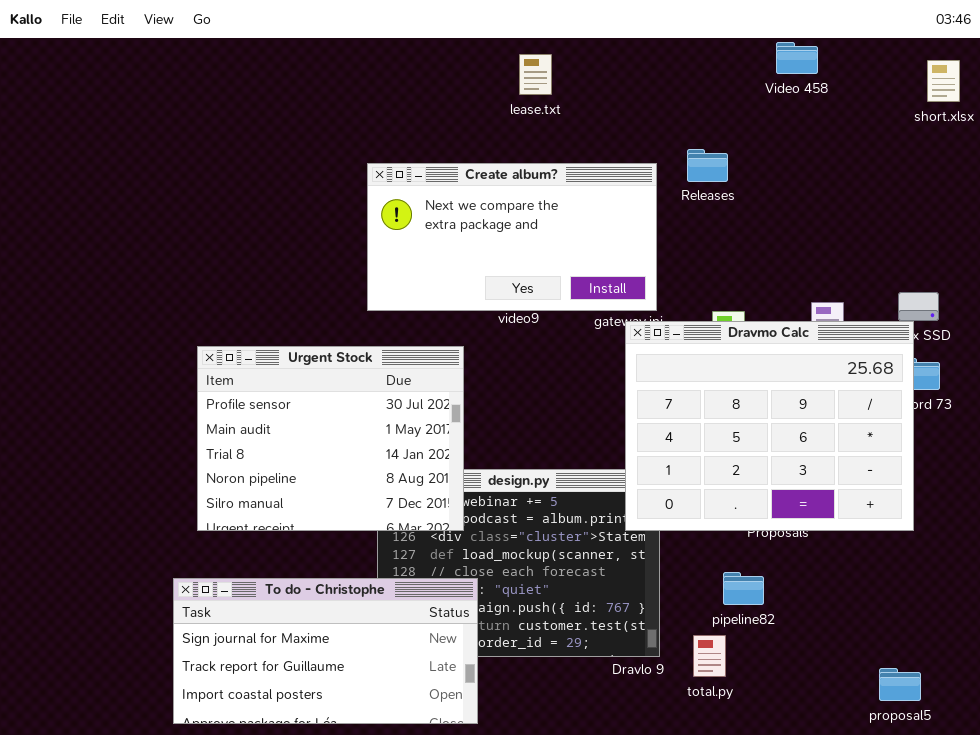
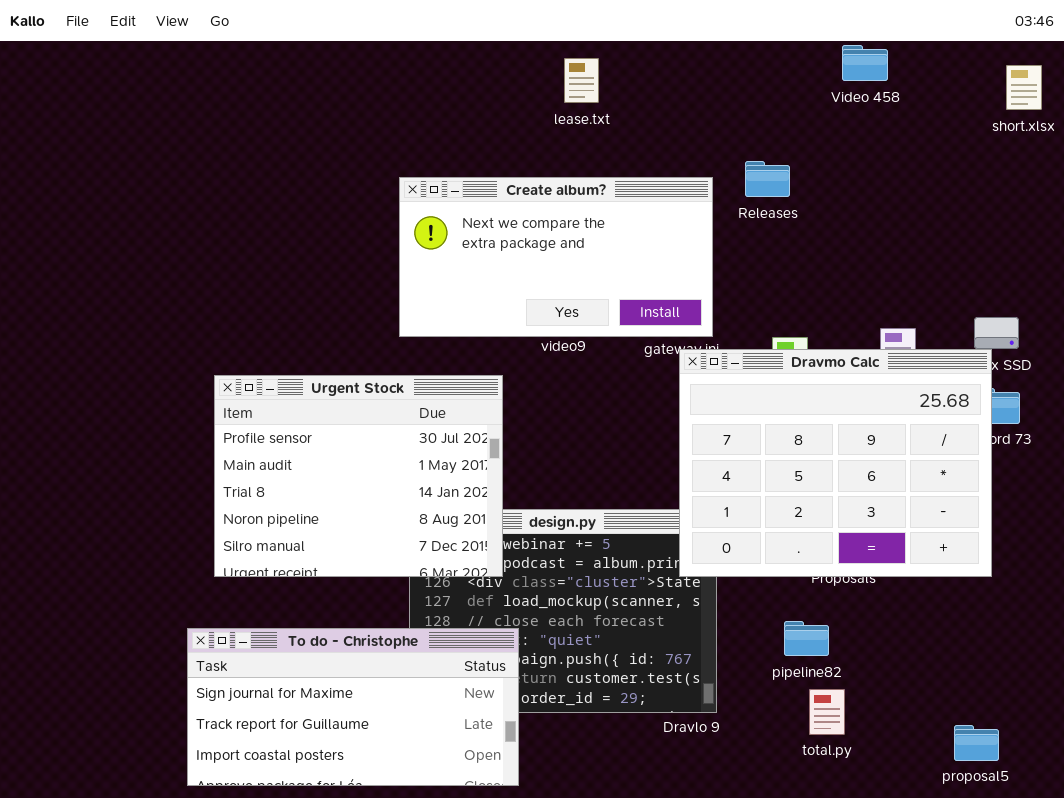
total.py: [693,635,726,677] -> [809,689,845,735], moved

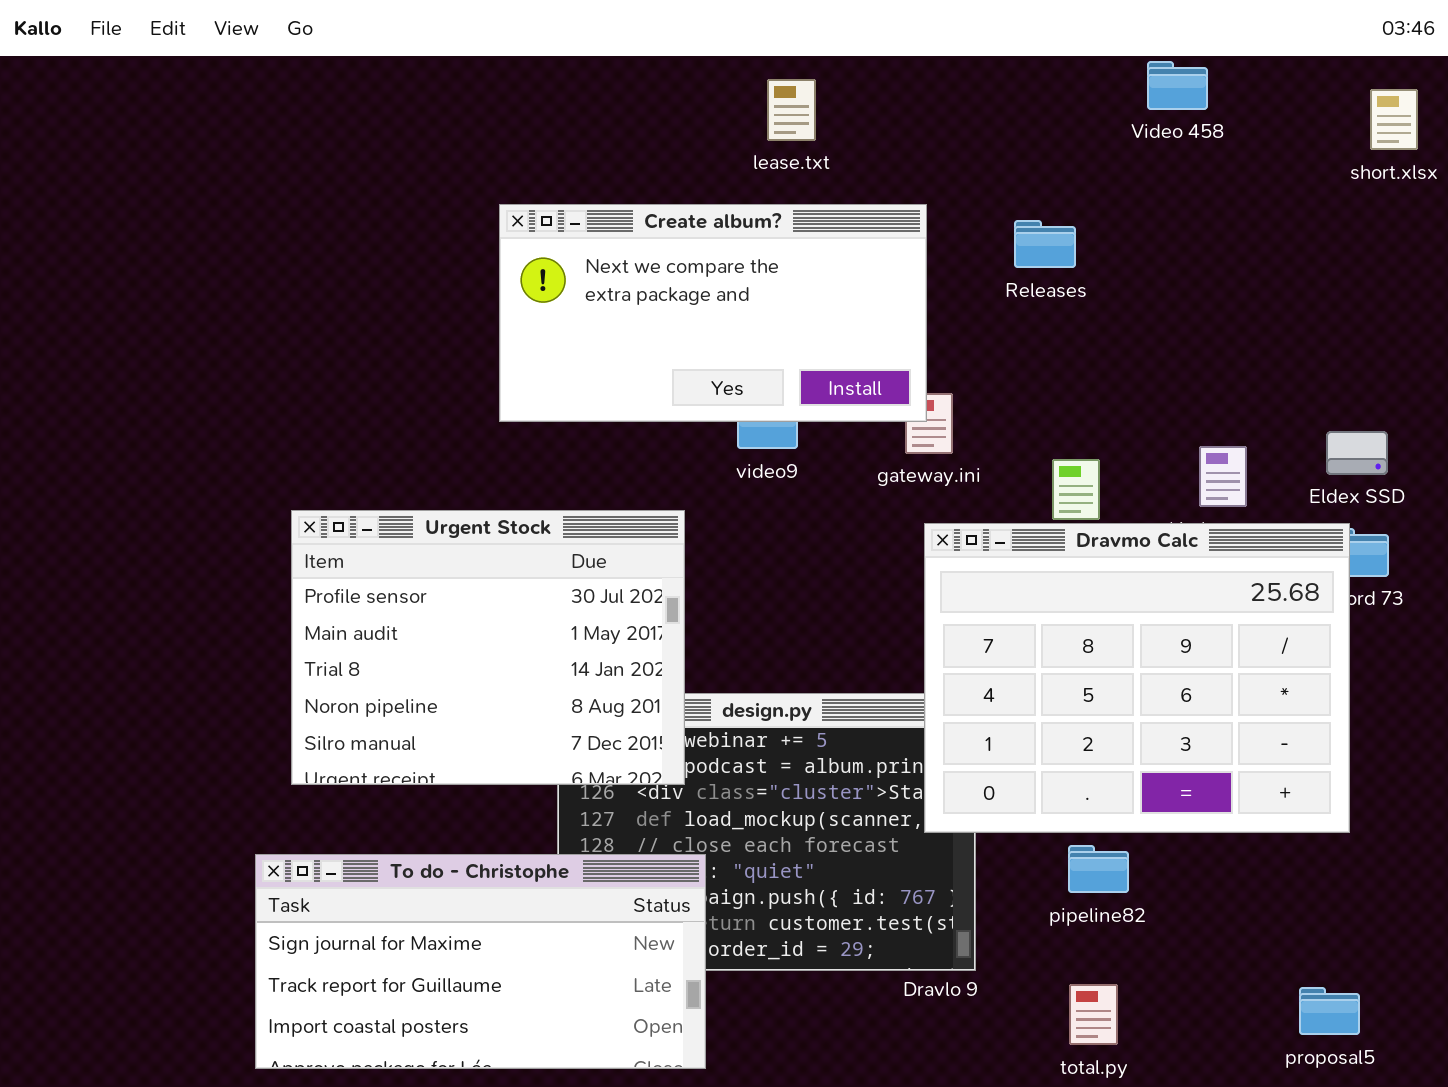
Create album?: [399,177,713,337] -> [499,204,927,422], moved
Dravmo Calc: [679,349,992,577] -> [924,523,1350,833], moved
total.py: [809,689,845,735] -> [1069,984,1118,1045], moved

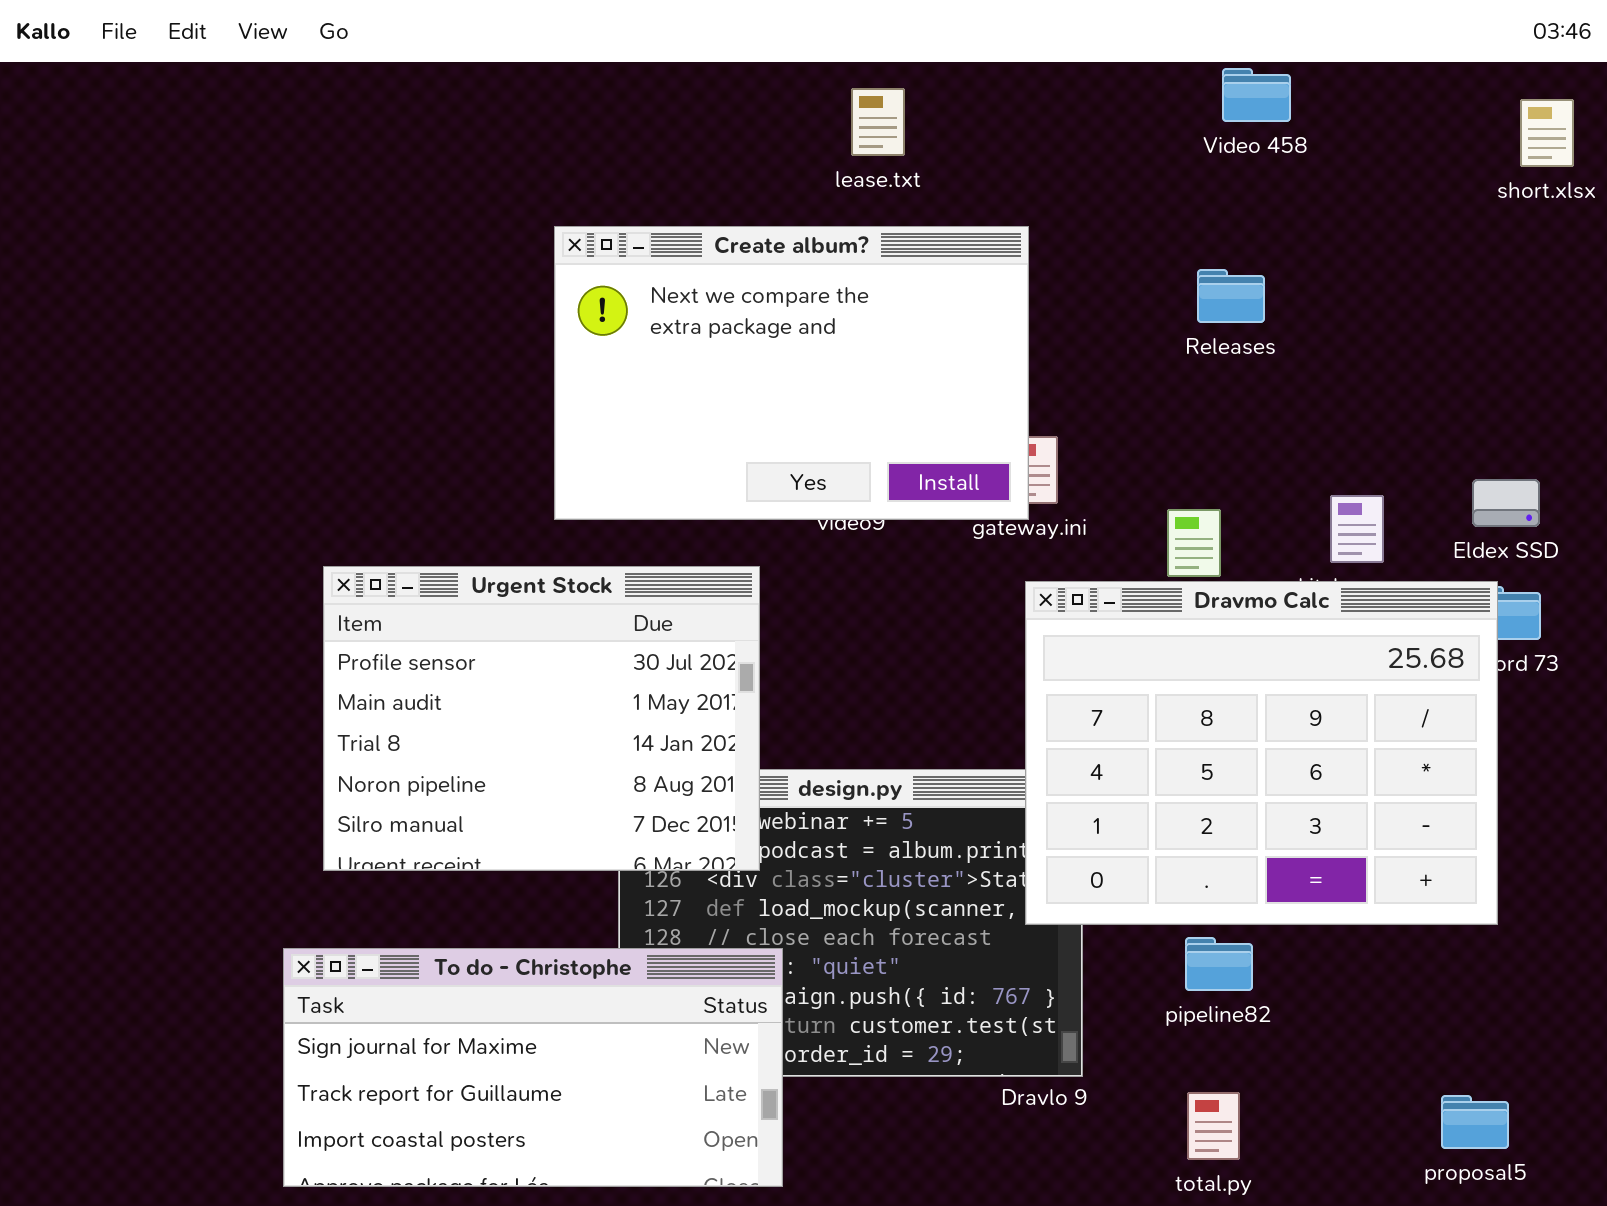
Video 458: [1147,61,1208,110] -> [1222,68,1291,122], moved
Create album?: [499,204,927,422] -> [554,226,1029,520], resized
Releases: [1014,220,1076,268] -> [1197,269,1265,323], moved

